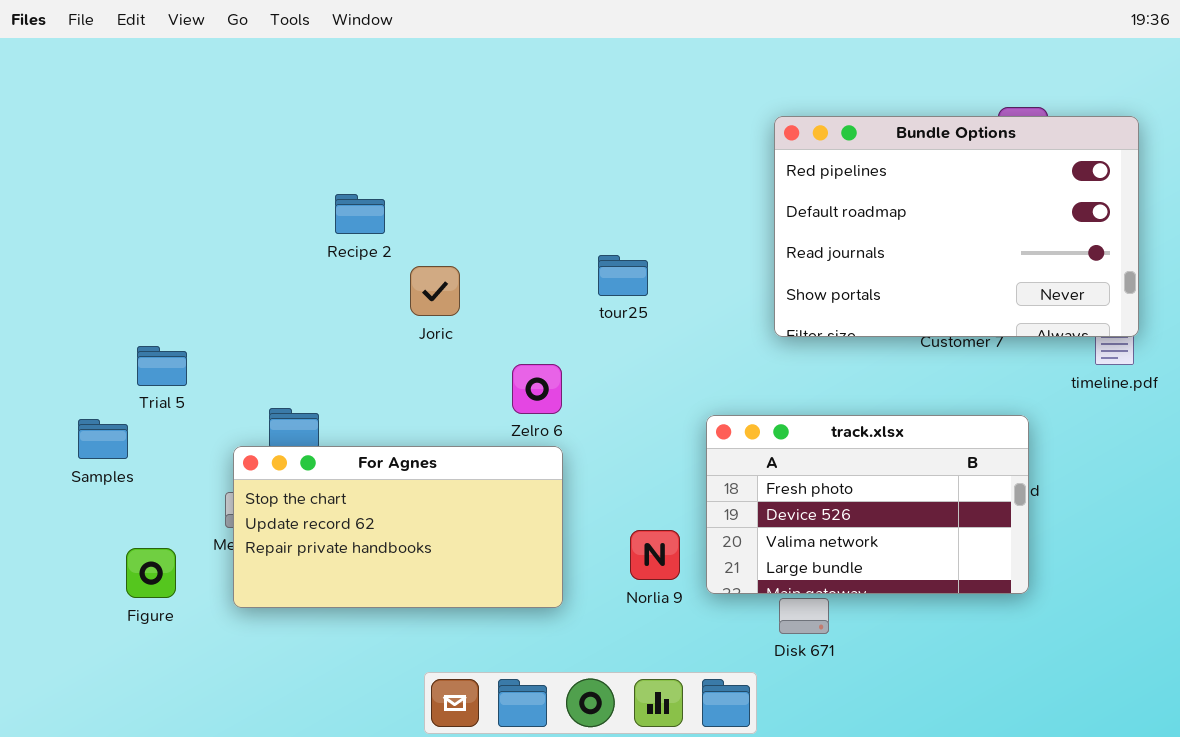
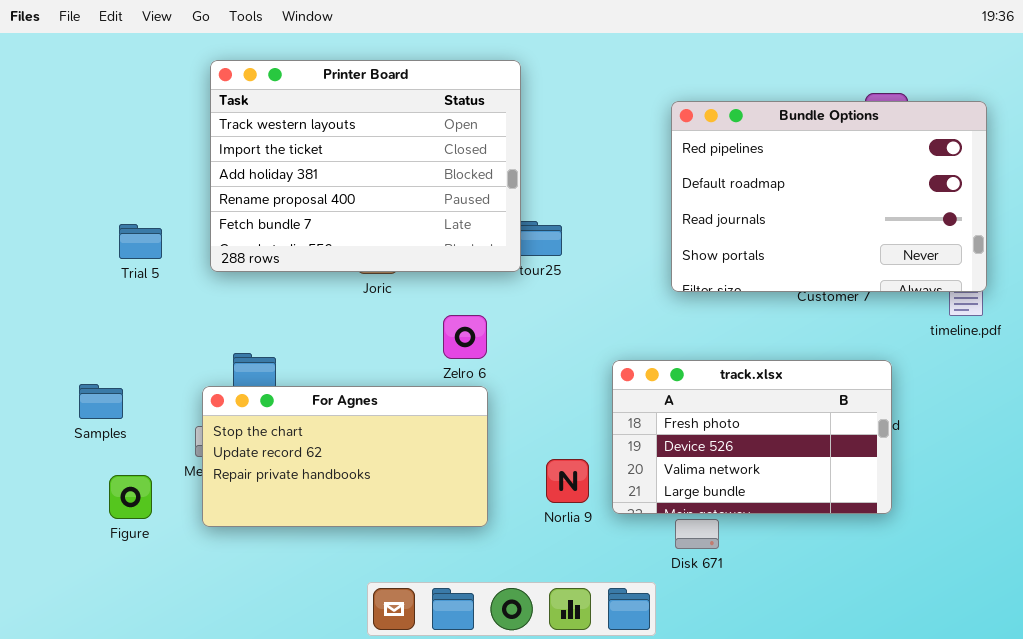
Printer Board: none -> [210,60,521,272], opened
Trial 5: [137,346,187,386] -> [119,224,162,259], moved
Samples: [78,419,128,459] -> [79,384,123,419], moved

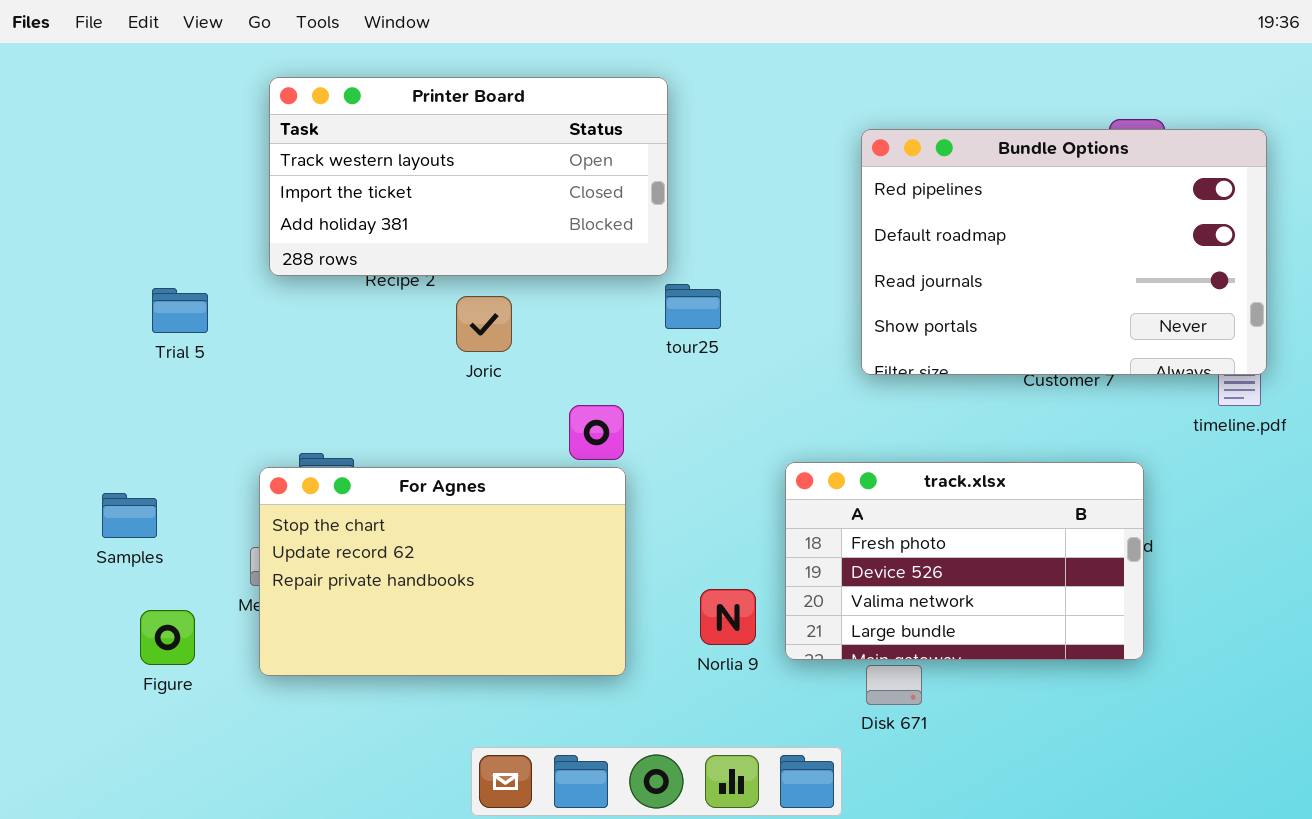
Printer Board: [210,60,521,272] -> [269,77,668,276], resized
For Agnes: [202,386,488,527] -> [259,467,626,676], resized

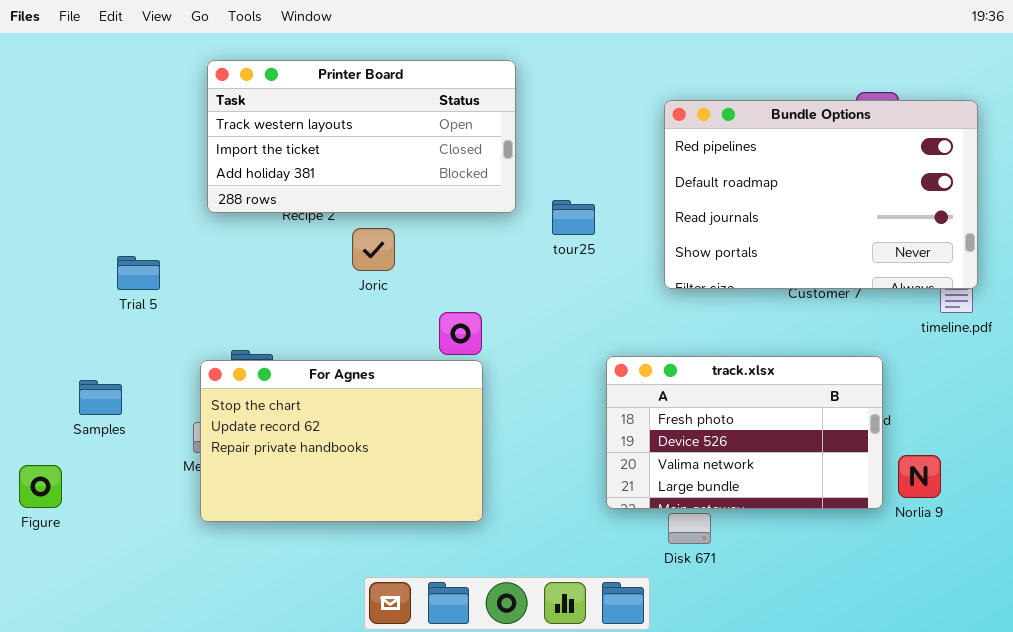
tour25: [665,284,721,329] -> [552,200,595,235], moved
Trial 5: [152,288,208,333] -> [117,256,160,290], moved
Norlia 9: [700,589,756,645] -> [898,455,941,498], moved
Figure: [140,610,195,665] -> [19,465,62,508], moved

